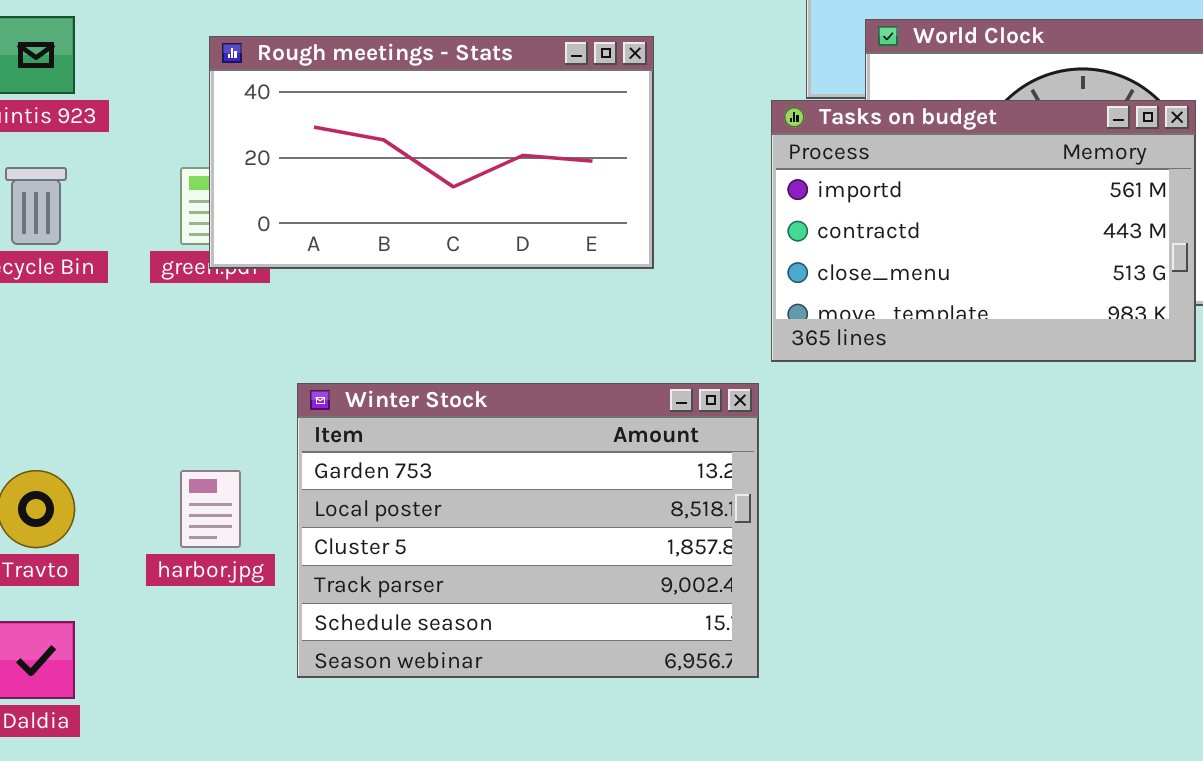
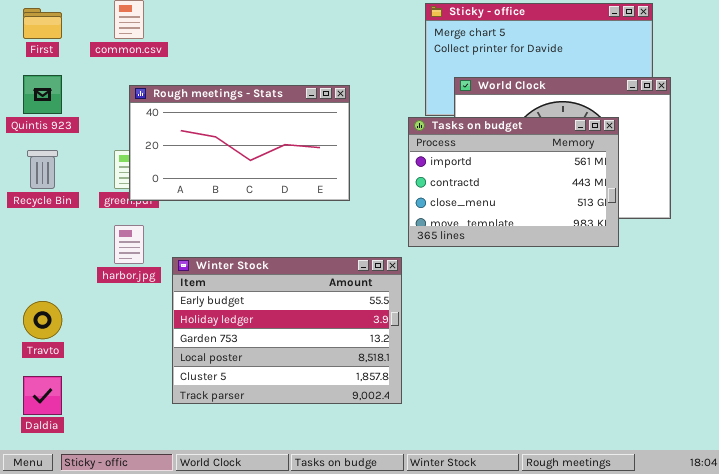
Winter Stock: [297,383,759,678] -> [172,257,402,404], scrolled up 2 rows
harbor.jpg: [180,470,241,548] -> [114,225,144,264], moved

